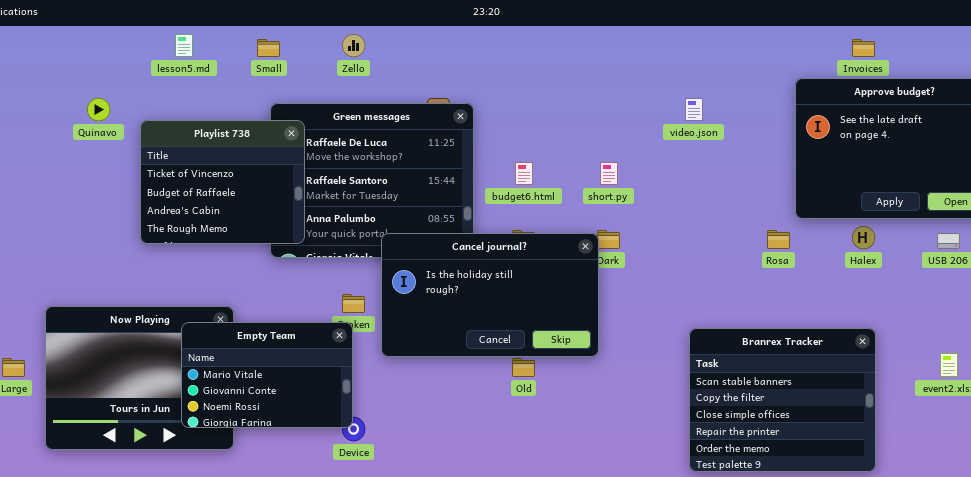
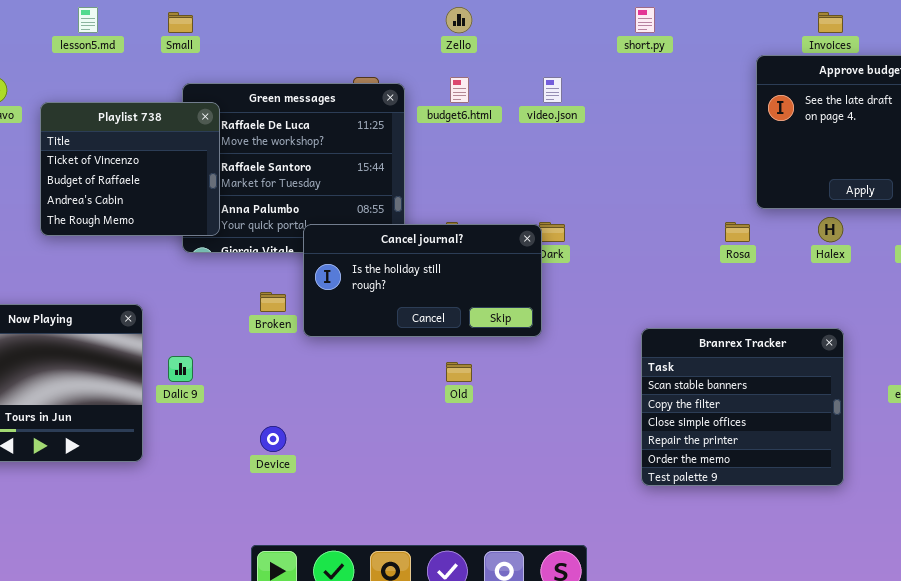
Zello: [342,34,365,57] -> [446,7,472,33], moved
video.json: [685,98,703,121] -> [543,77,562,103], moved
budget6.html: [515,162,533,185] -> [450,77,469,103], moved
short.py: [600,162,618,185] -> [635,7,655,33], moved
Cancel journal?: [381,233,599,357] -> [303,224,542,337], resized
Empty Team: [181,322,353,428] -> none, closed

